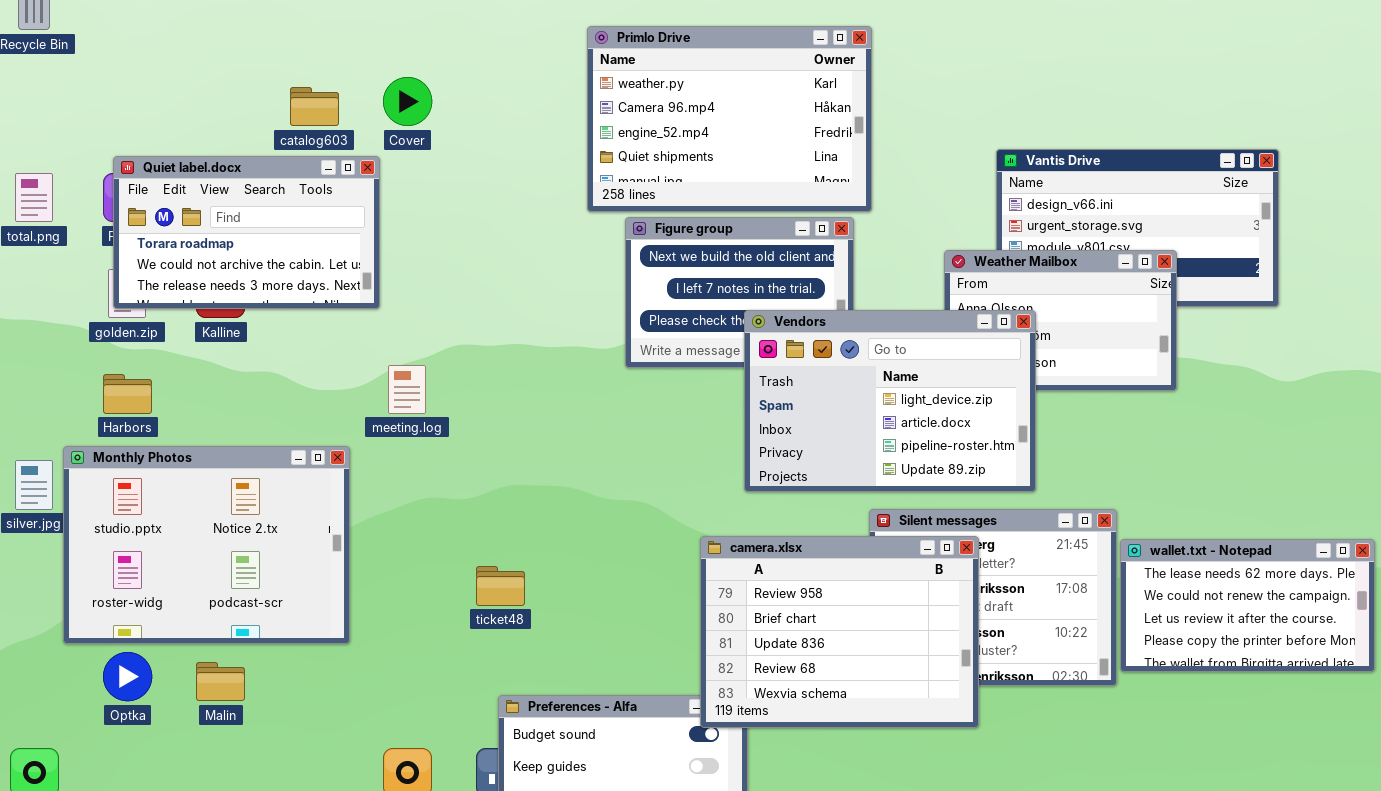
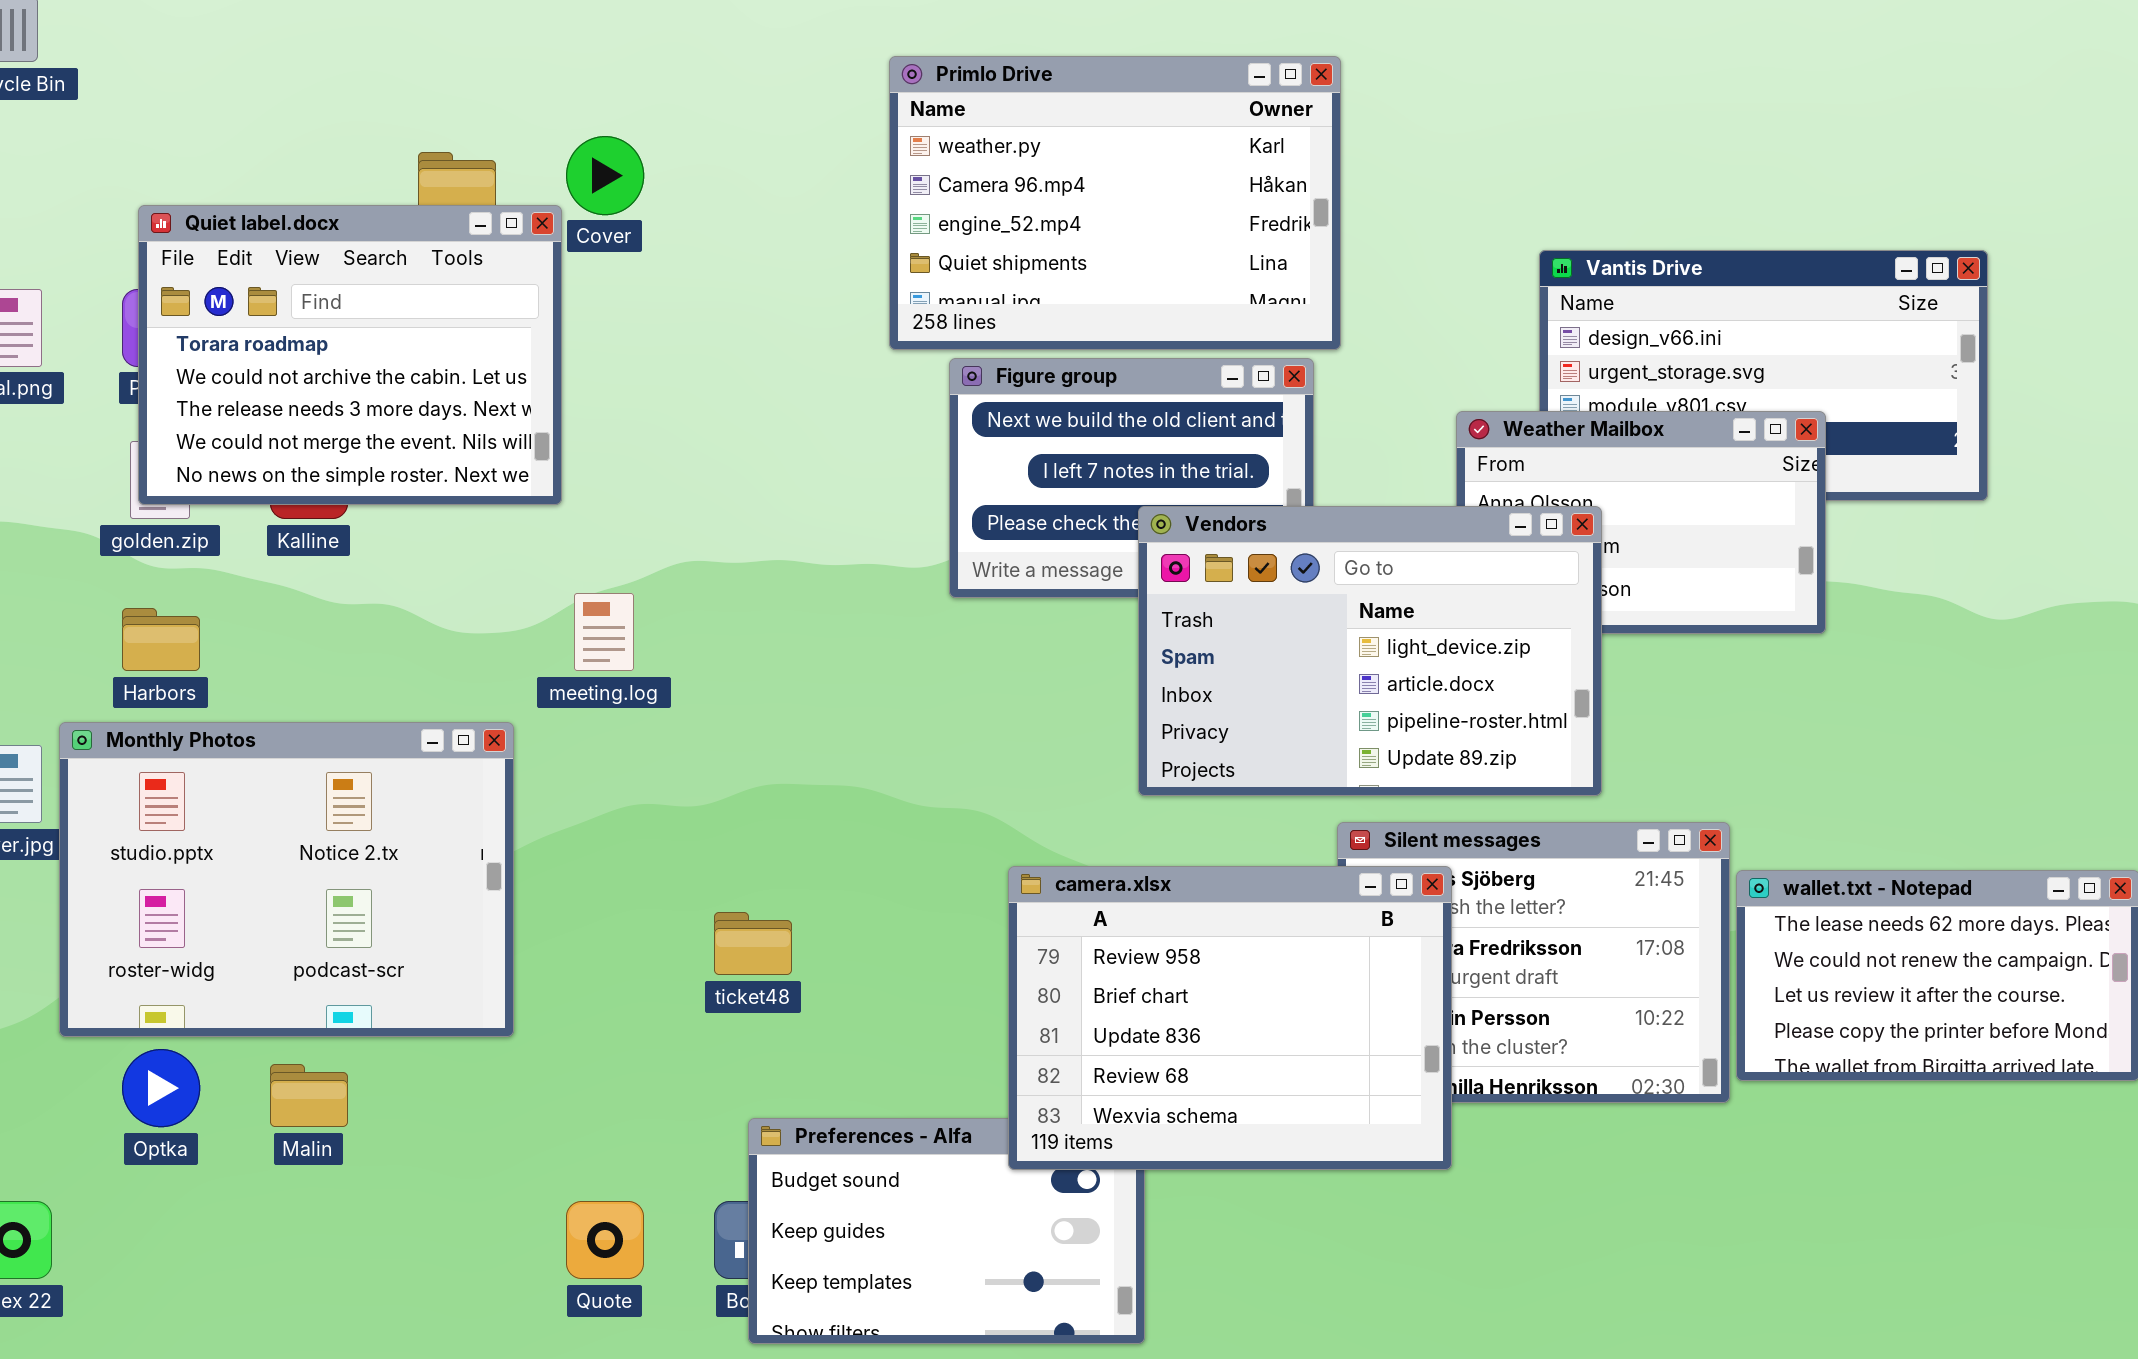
Quiet label.docx: [113,156,380,309] -> [138,205,562,505], resized
camera.xlsx: [700,536,979,728] -> [1008,866,1452,1170], moved

